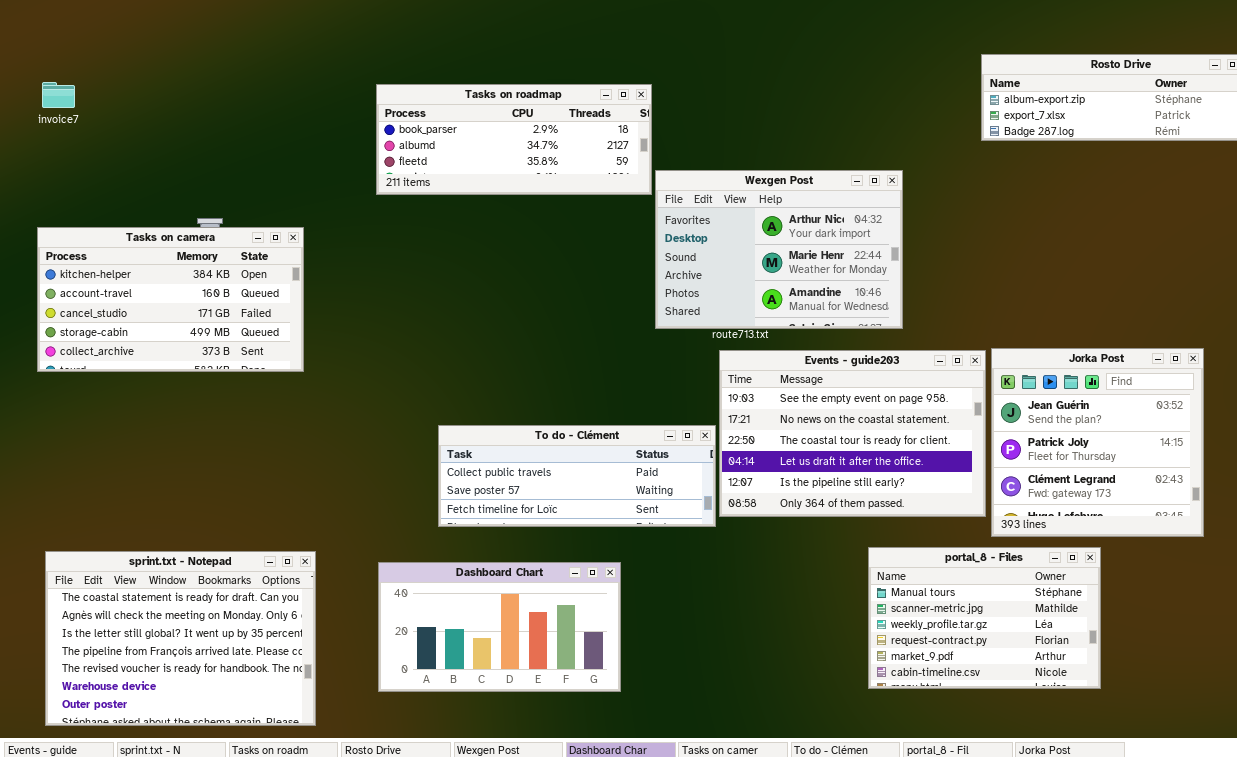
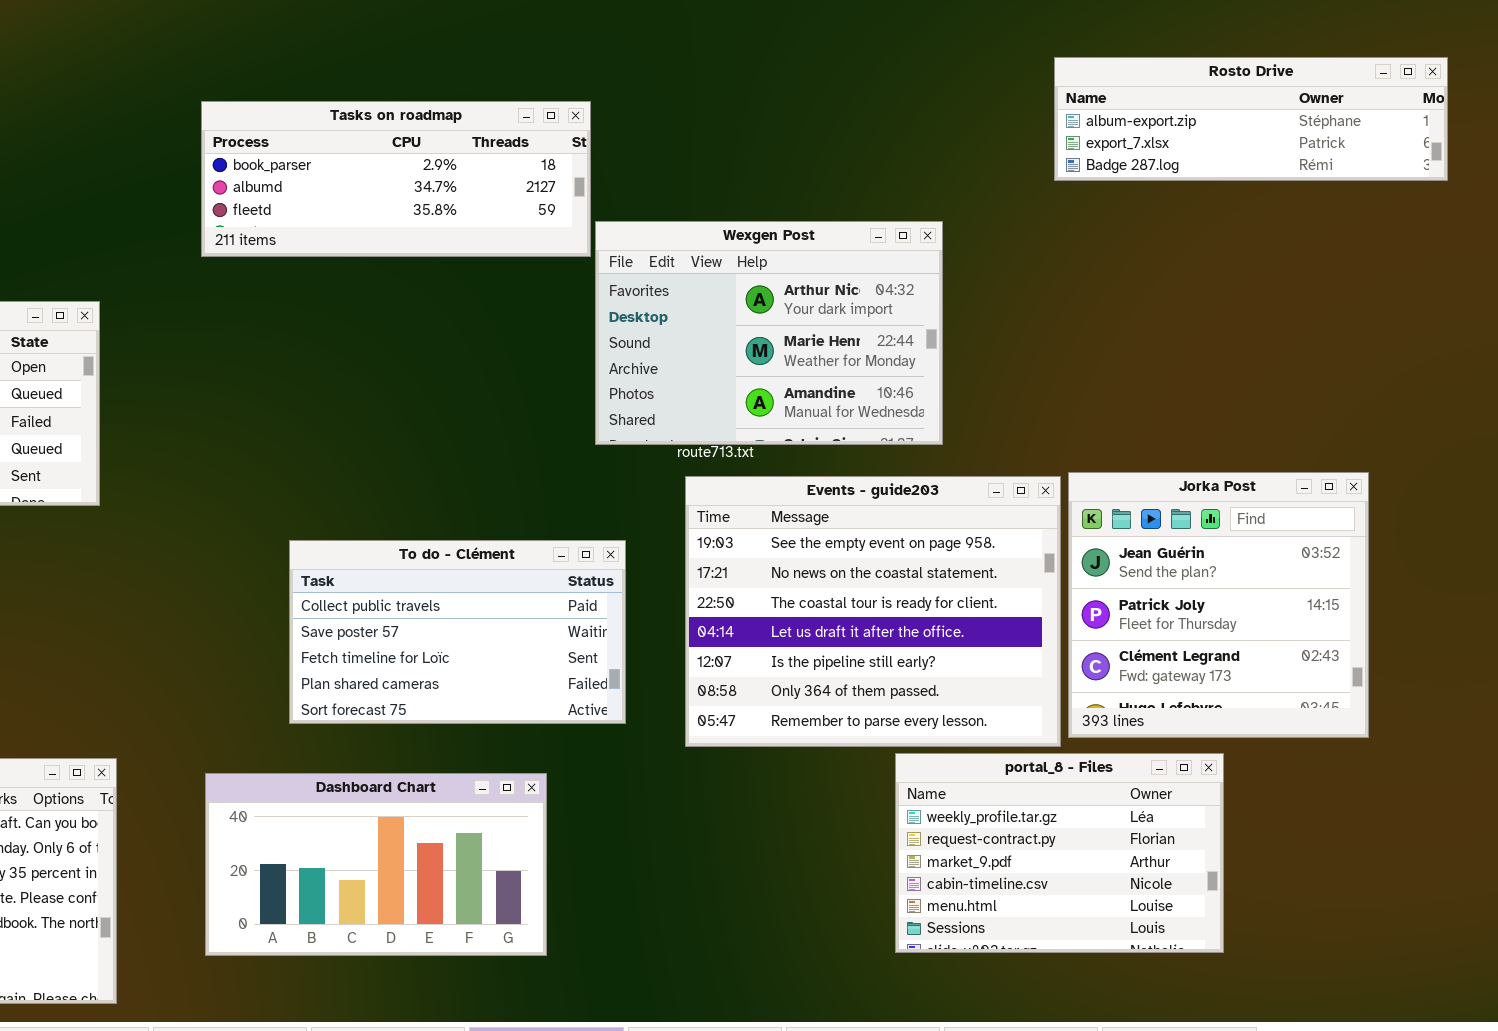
Events - guide203: [719,350,986,517] -> [685,476,1061,747], resized
To do - Clément: [438,425,716,527] -> [289,540,626,724], resized
portal_8 - Files: [868,547,1101,689] -> [895,753,1224,953], scrolled down 2 rows

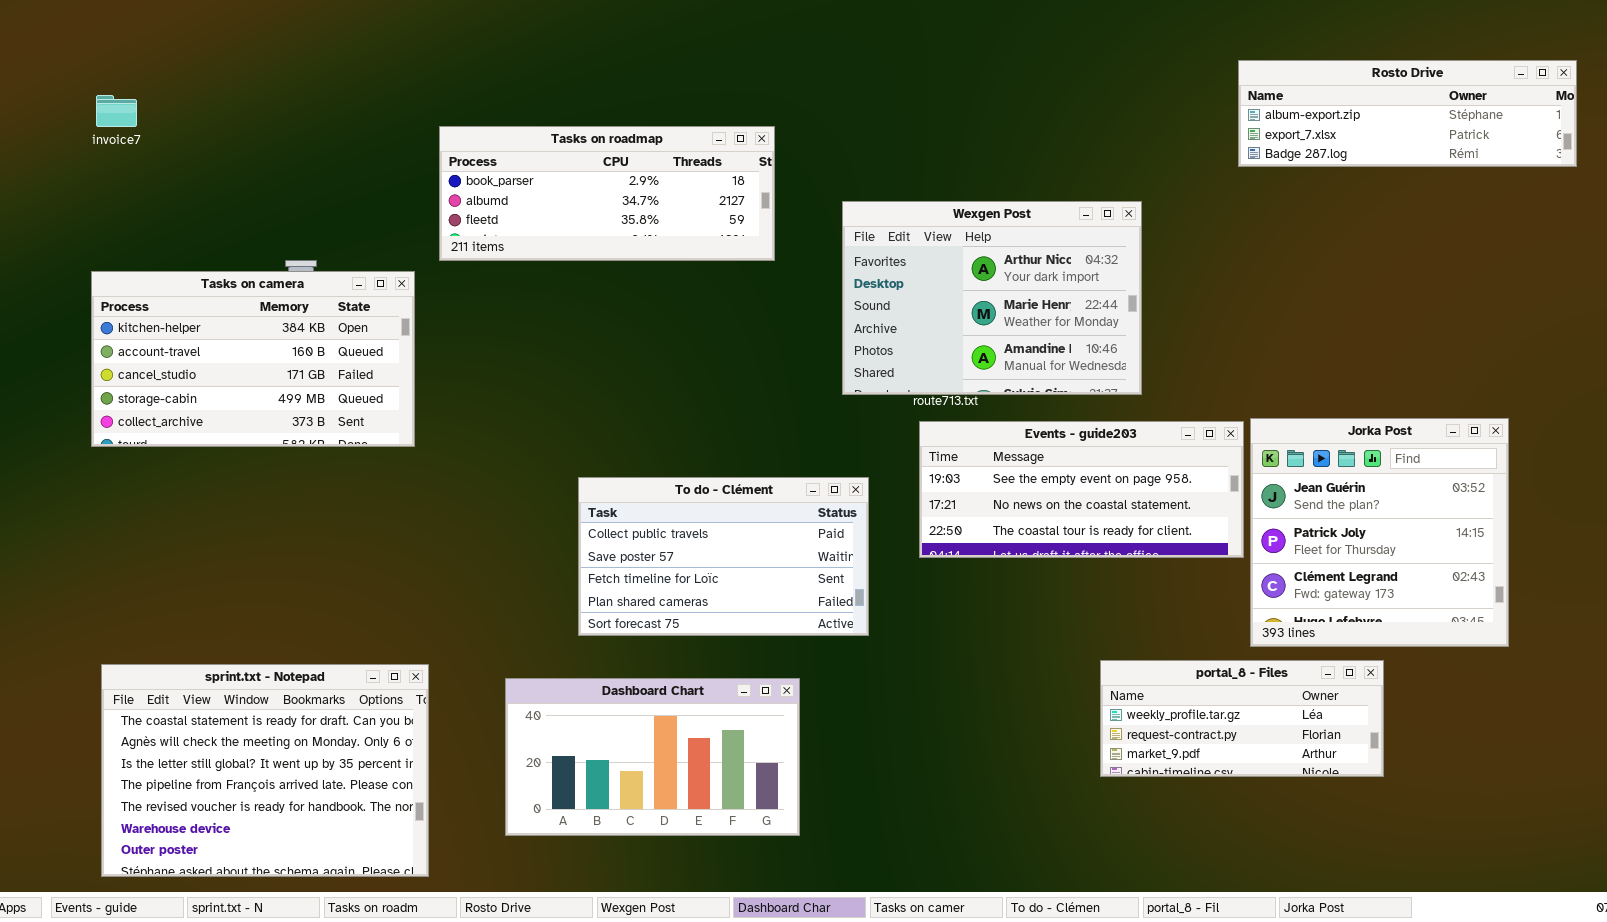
Tasks on roadmap: [201,101,591,257] -> [439,126,775,261], moved
Events - guide203: [685,476,1061,747] -> [919,421,1244,558], resized
portal_8 - Files: [895,753,1224,953] -> [1100,660,1384,777], resized

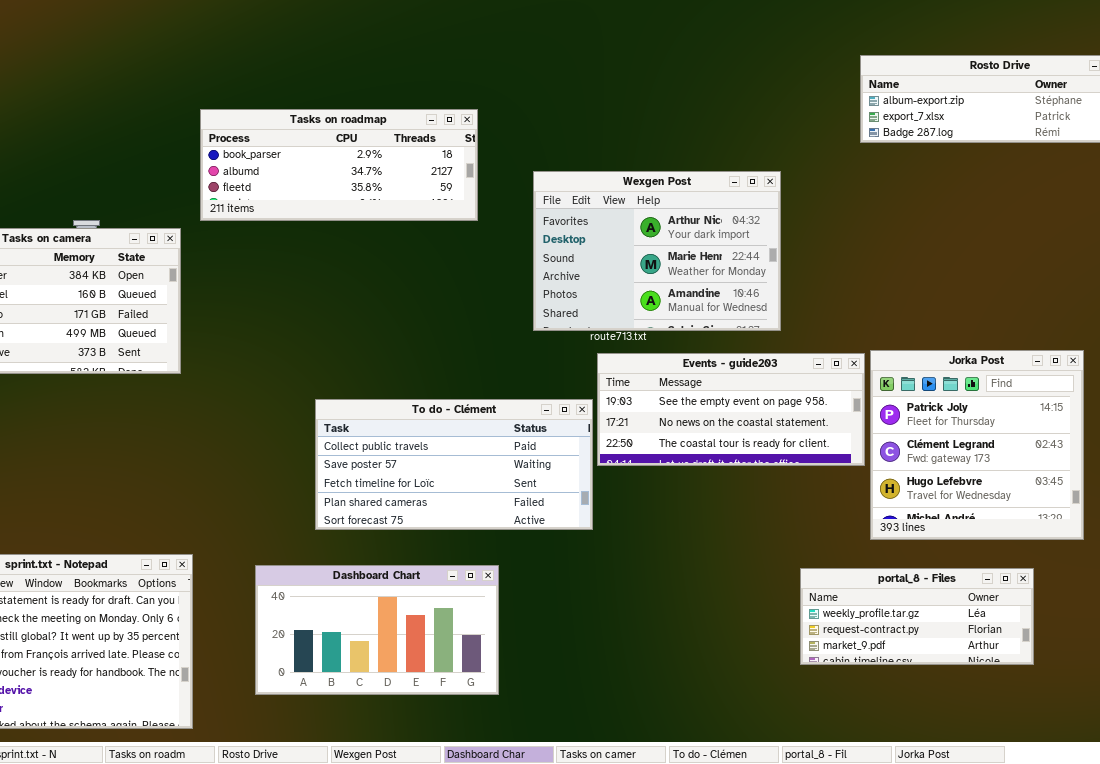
Jorka Post: [1250,418,1509,647] -> [870,350,1084,540], scrolled down 1 row
To do - Clément: [578,477,869,636] -> [315,399,593,530], resized
portal_8 - Files: [1100,660,1384,777] -> [800,568,1034,665], moved

